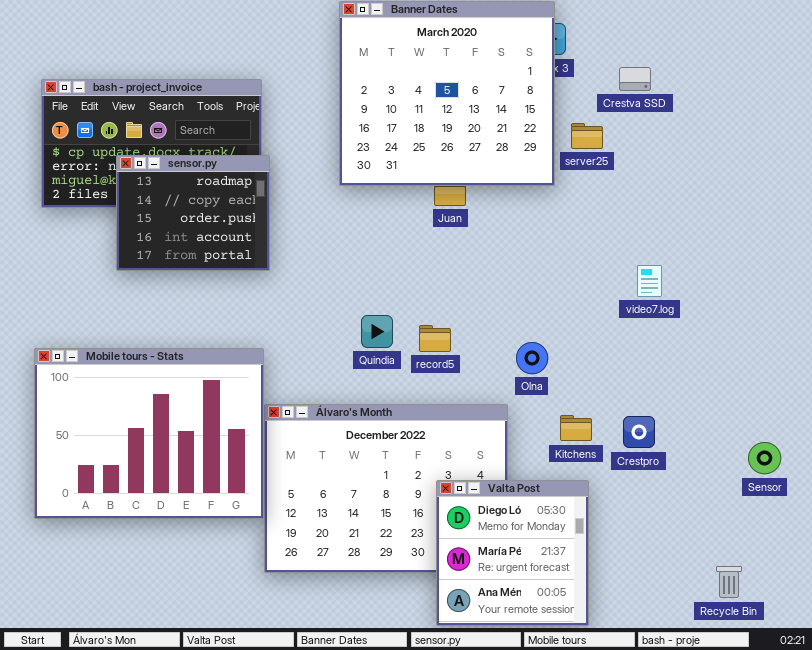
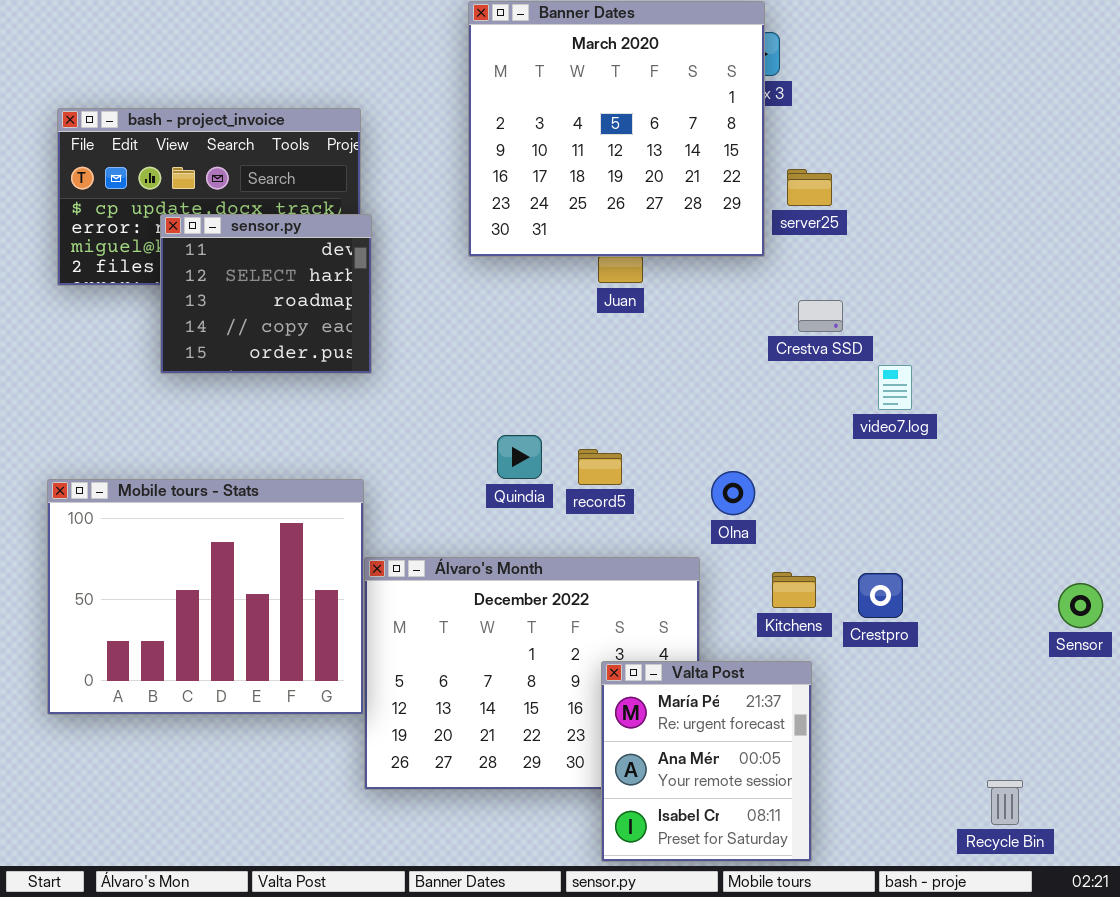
Crestva SSD: [619,67,651,91] -> [798,300,843,332], moved
sensor.py: [116,155,270,271] -> [160,214,372,374], scrolled up 2 rows
Sensor: [748,442,781,474] -> [1058,583,1103,628], moved
Valta Post: [436,480,589,626] -> [601,661,812,862], scrolled down 1 row

